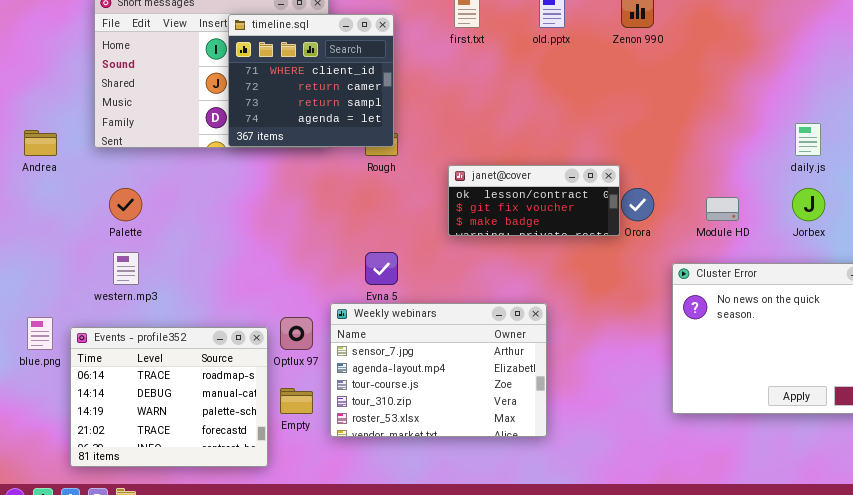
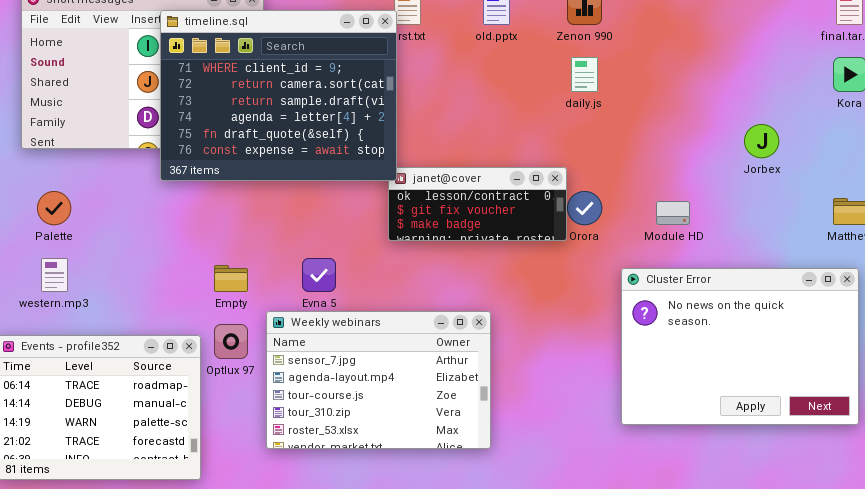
timeline.sql: [228,14,394,147] -> [160,10,397,181], resized
daily.js: [795,123,821,156] -> [571,57,598,92], moved
Jorbex: [792,188,825,221] -> [744,124,779,158], moved
Empty: [280,388,313,414] -> [214,265,248,292], moved

